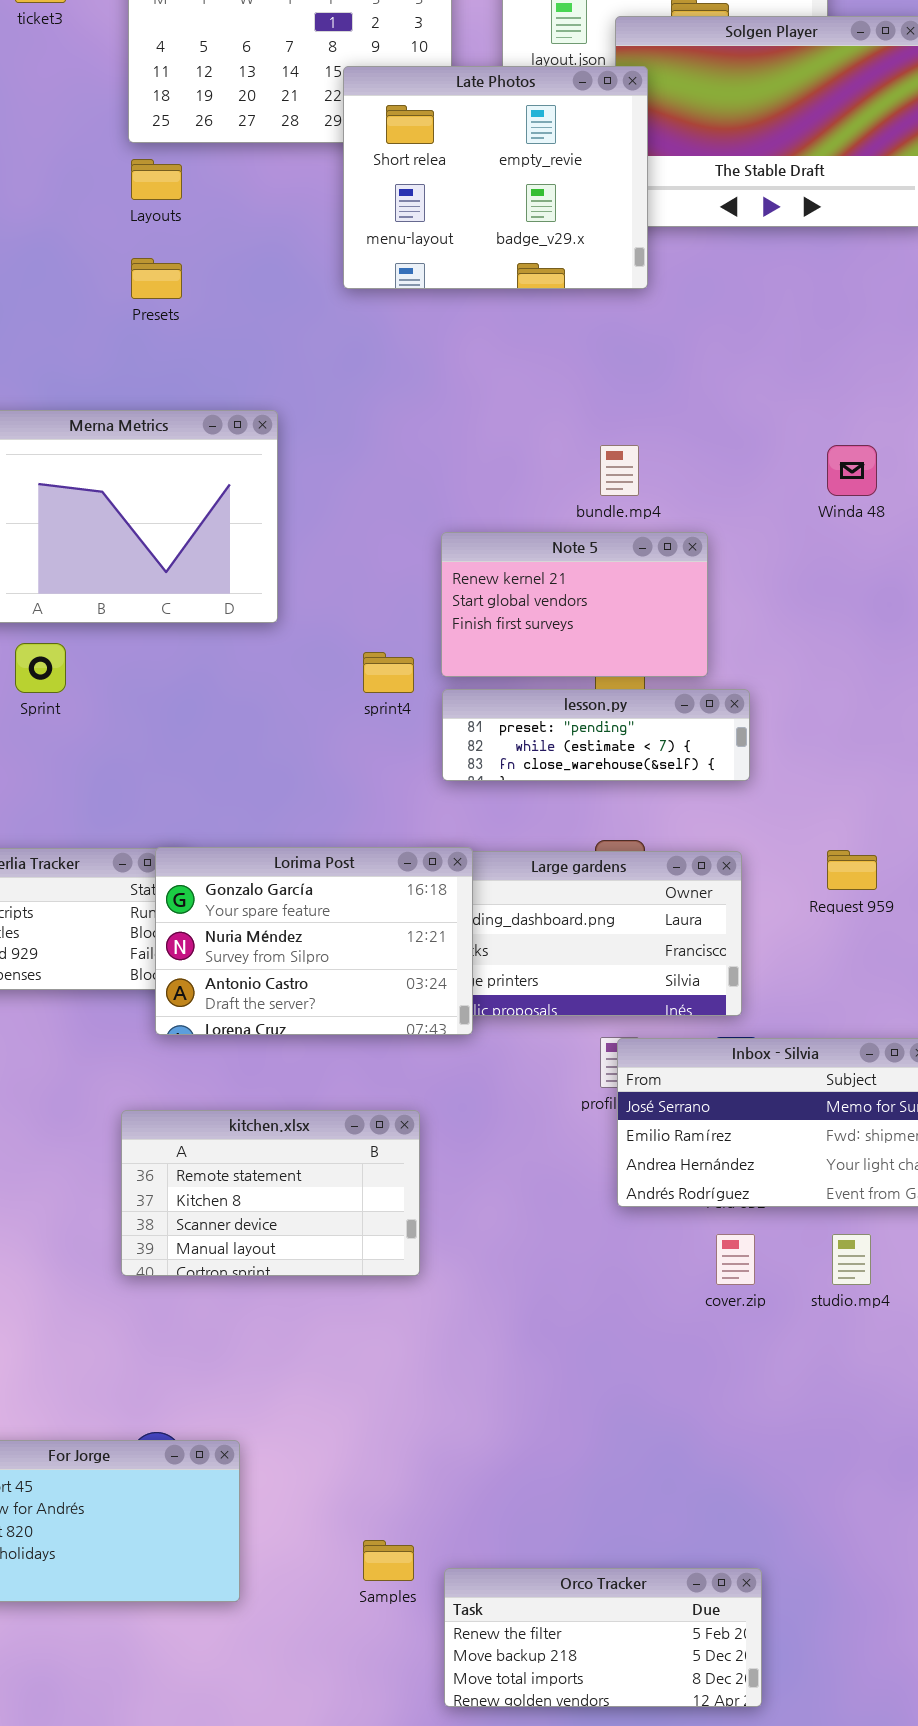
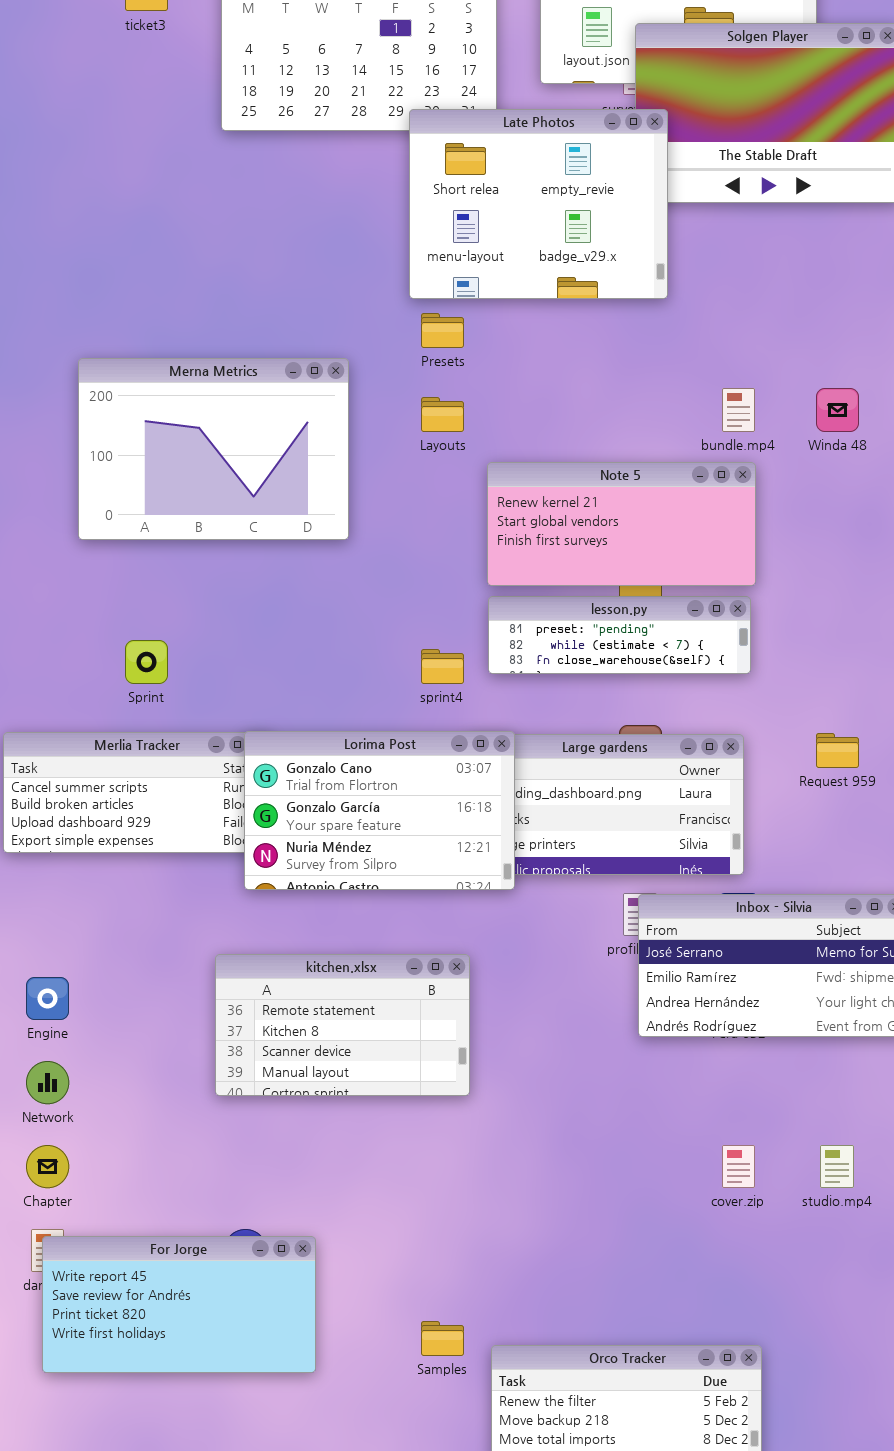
Late Photos: [343,66,648,289] -> [409,109,668,299], moved
Layouts: [131,159,182,200] -> [421,397,464,432], moved
Presets: [131,258,182,299] -> [421,313,464,348], moved
bundle.mp4: [600,445,639,496] -> [722,388,755,432], moved
Note 5: [441,532,708,677] -> [487,462,756,586], resized
Sprint: [15,643,66,693] -> [125,640,168,684], moved
sprint4: [363,652,414,693] -> [421,649,464,684], moved
Lorima Post: [155,847,473,1035] -> [244,731,515,890], scrolled up 1 row
cover.zip: [716,1234,755,1285] -> [722,1145,755,1188], moved
studio.mp4: [832,1234,871,1285] -> [820,1145,854,1188], moved

